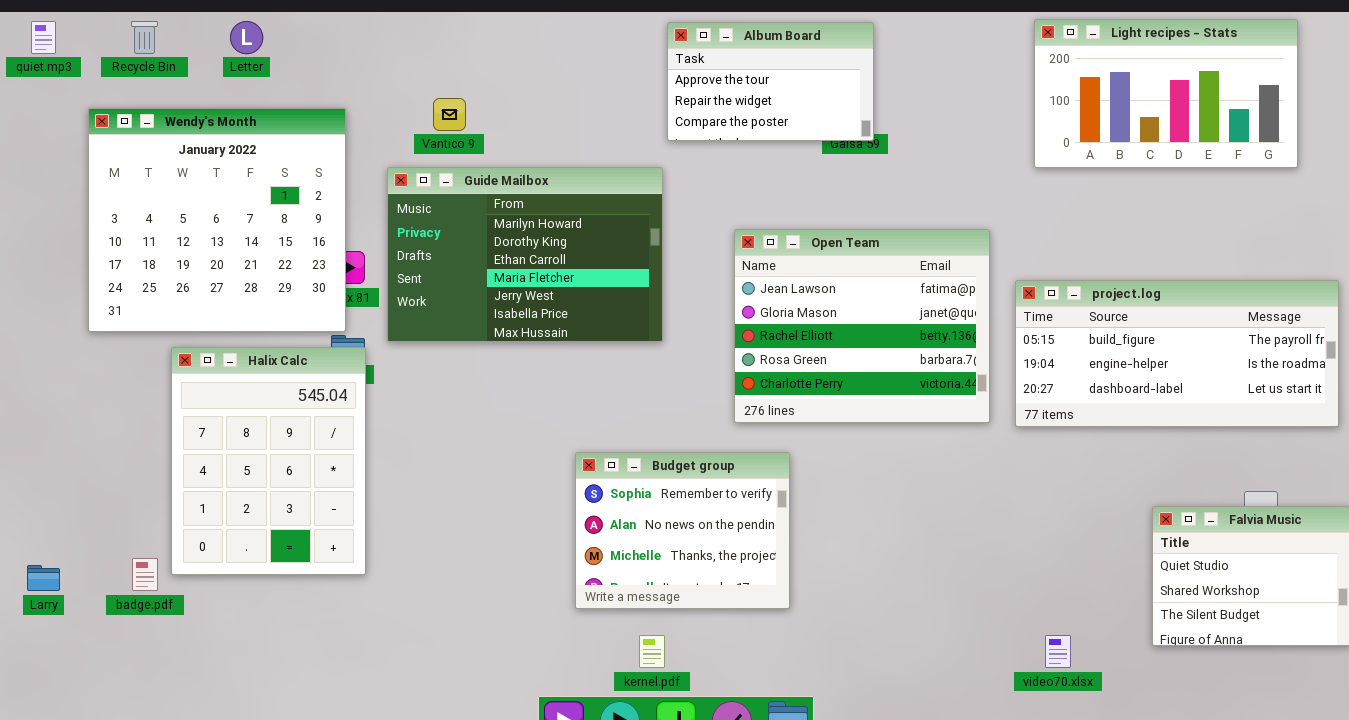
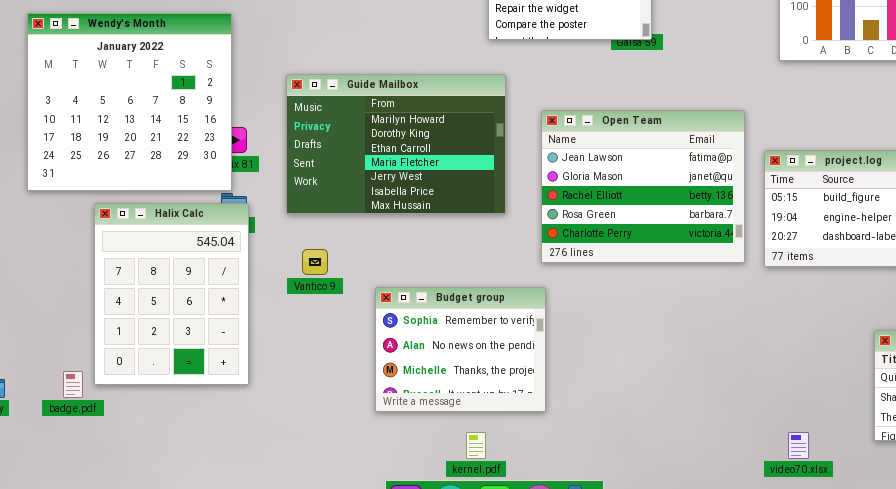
Vantico 9: [433,98,466,131] -> [302,249,328,275], moved
Guide Mailbox: [387,167,663,342] -> [286,74,506,214], moved
Budget group: [575,452,790,609] -> [375,287,546,412], moved

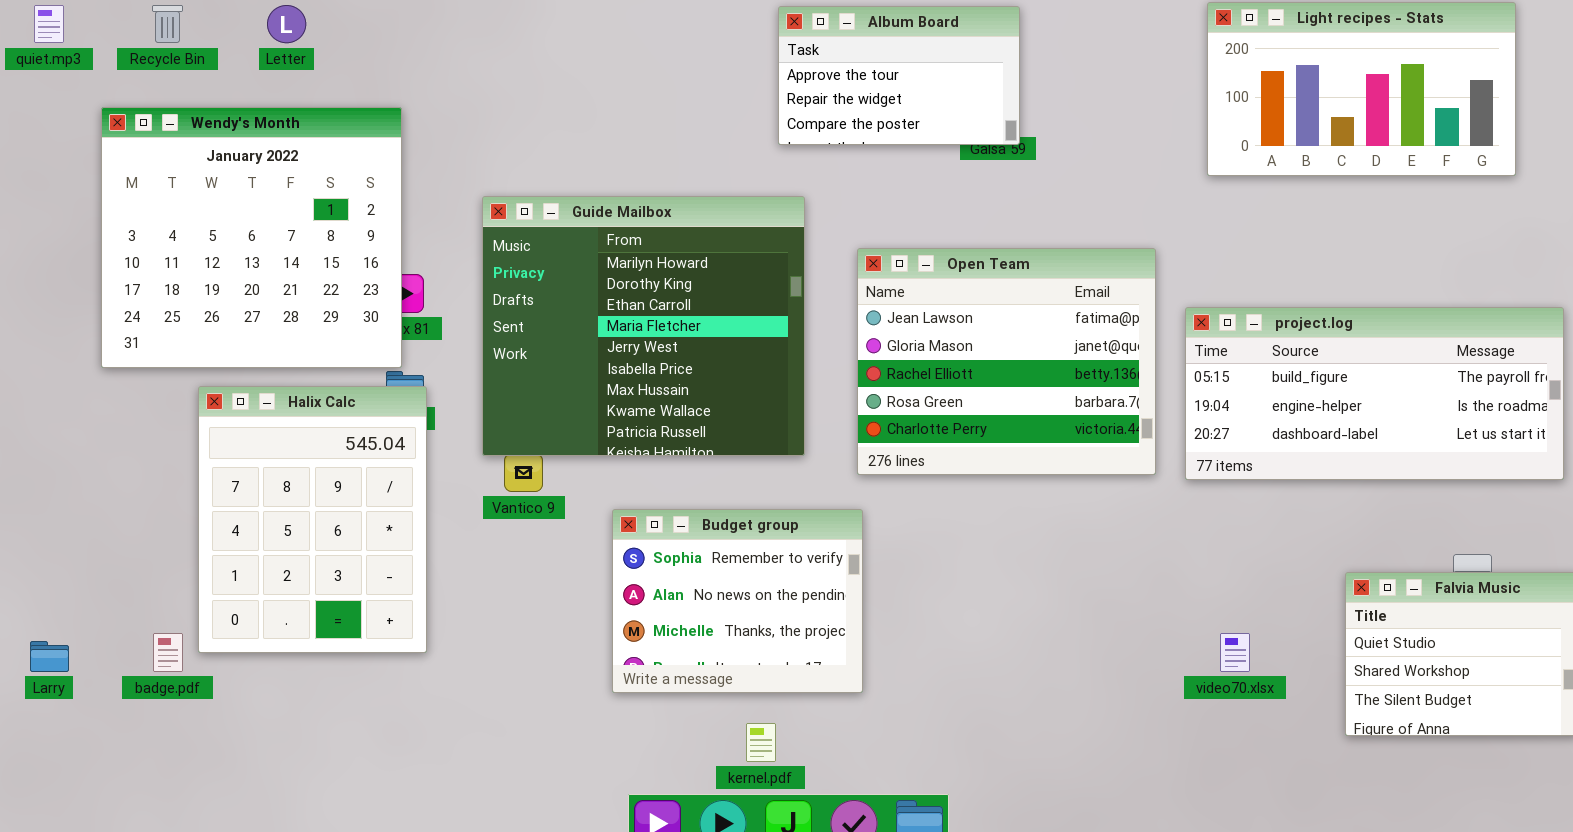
Guide Mailbox: [286,74,506,214] -> [482,196,805,456], resized
video70.xlsx: [788,432,809,459] -> [1220,633,1250,672], moved

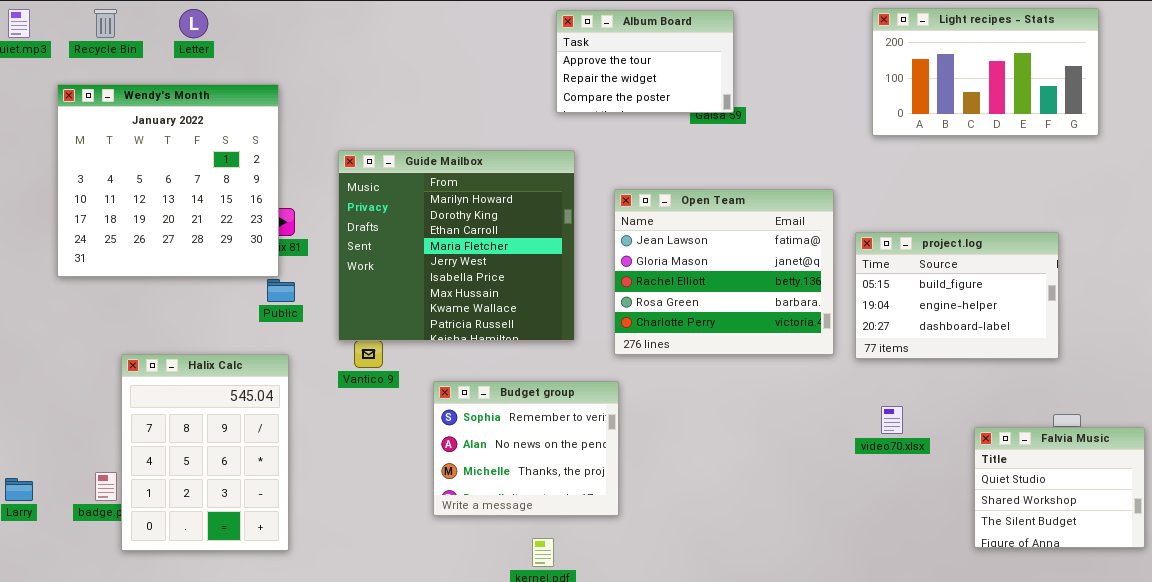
project.log: [1185,307,1564,480] -> [855,232,1059,359], resized
Halix Calc: [198,386,427,653] -> [121,354,289,551], moved
video70.xlsx: [1220,633,1250,672] -> [881,406,903,434], moved

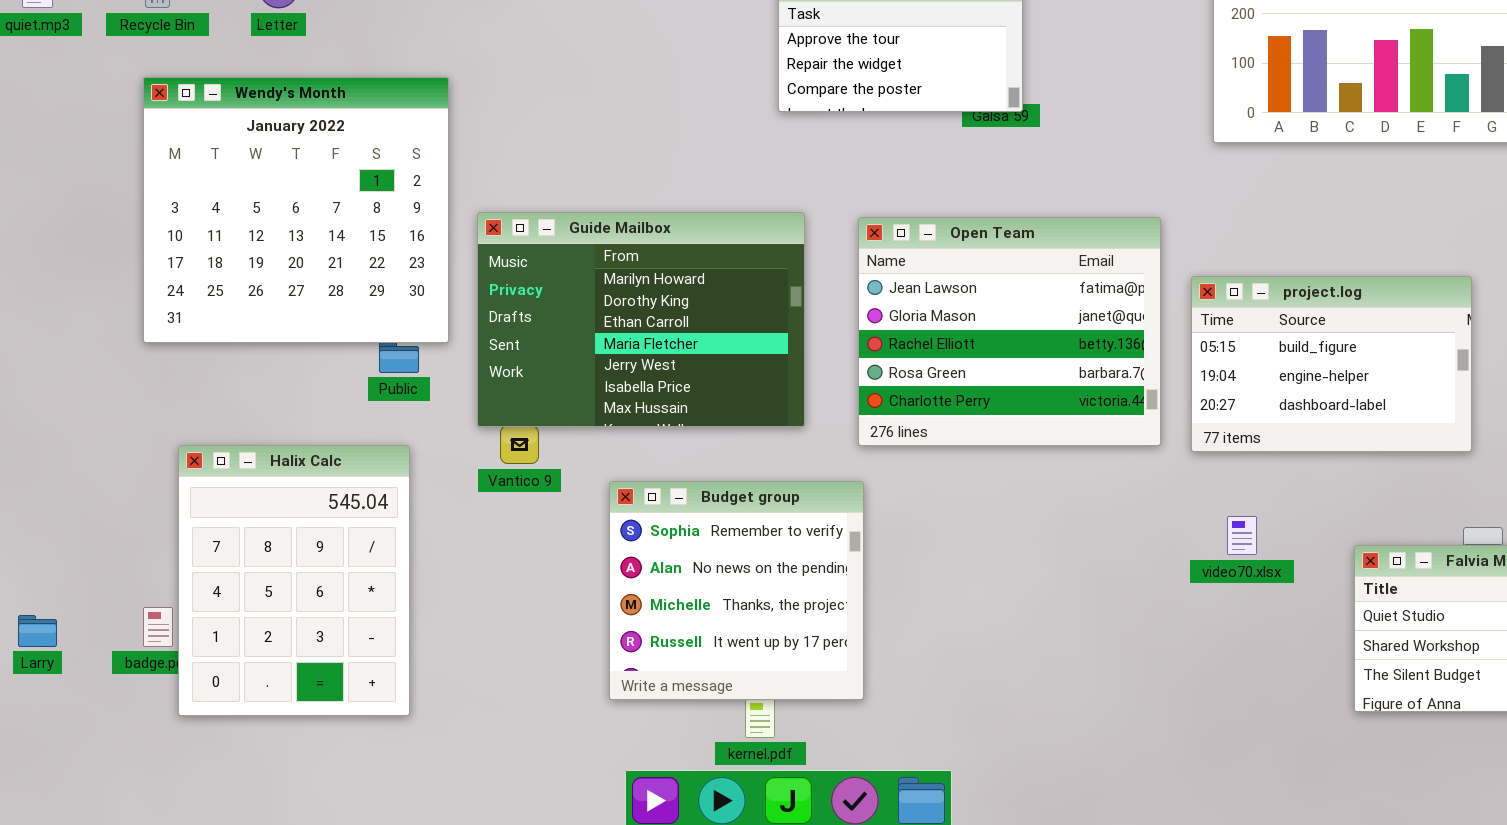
Wendy's Month: [57,84,279,277] -> [143,77,449,343], moved
Guide Mailbox: [338,150,575,341] -> [477,212,805,427], resized
Budget group: [433,381,619,516] -> [609,481,864,700], resized

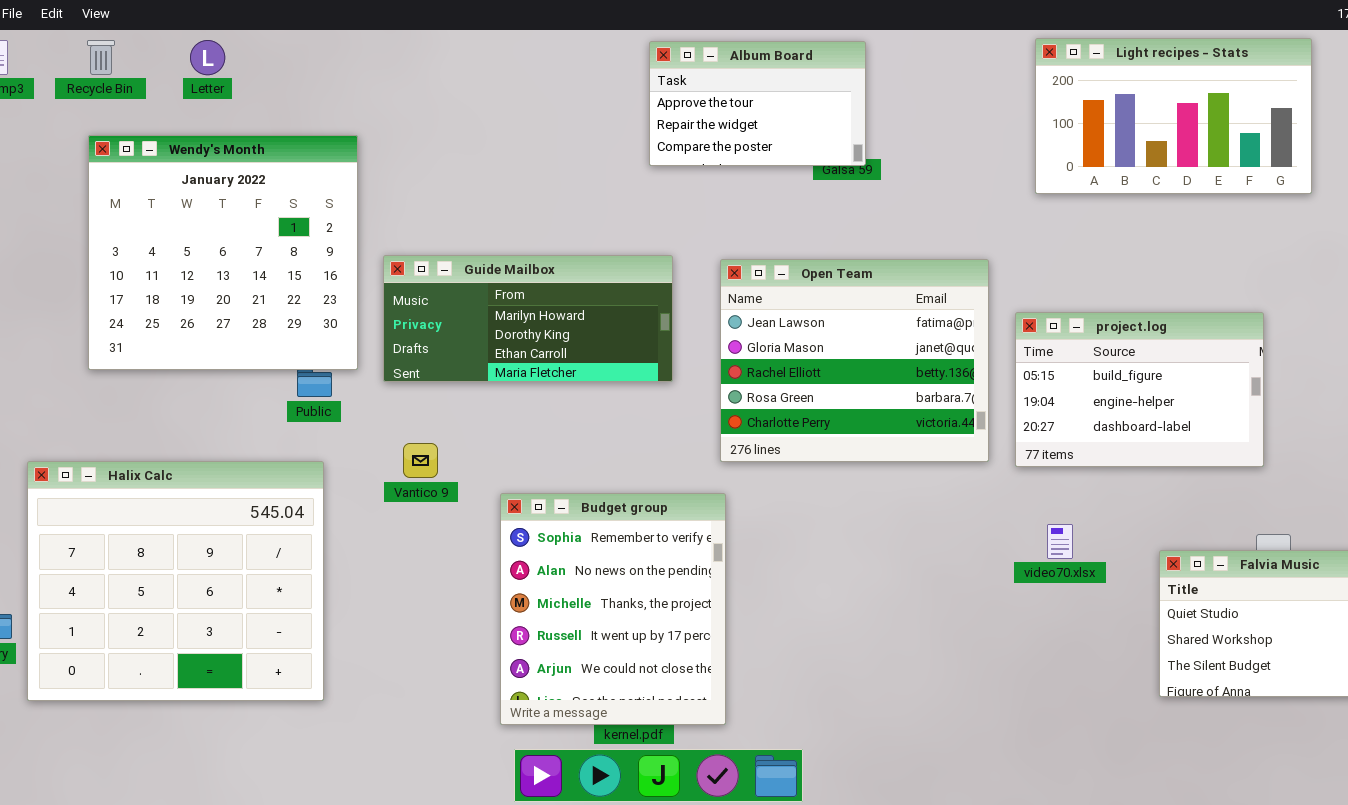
Guide Mailbox: [477,212,805,427] -> [383,255,673,382], resized
Halix Calc: [178,445,410,716] -> [27,461,324,701], resized
Budget group: [609,481,864,700] -> [500,493,726,725], resized

